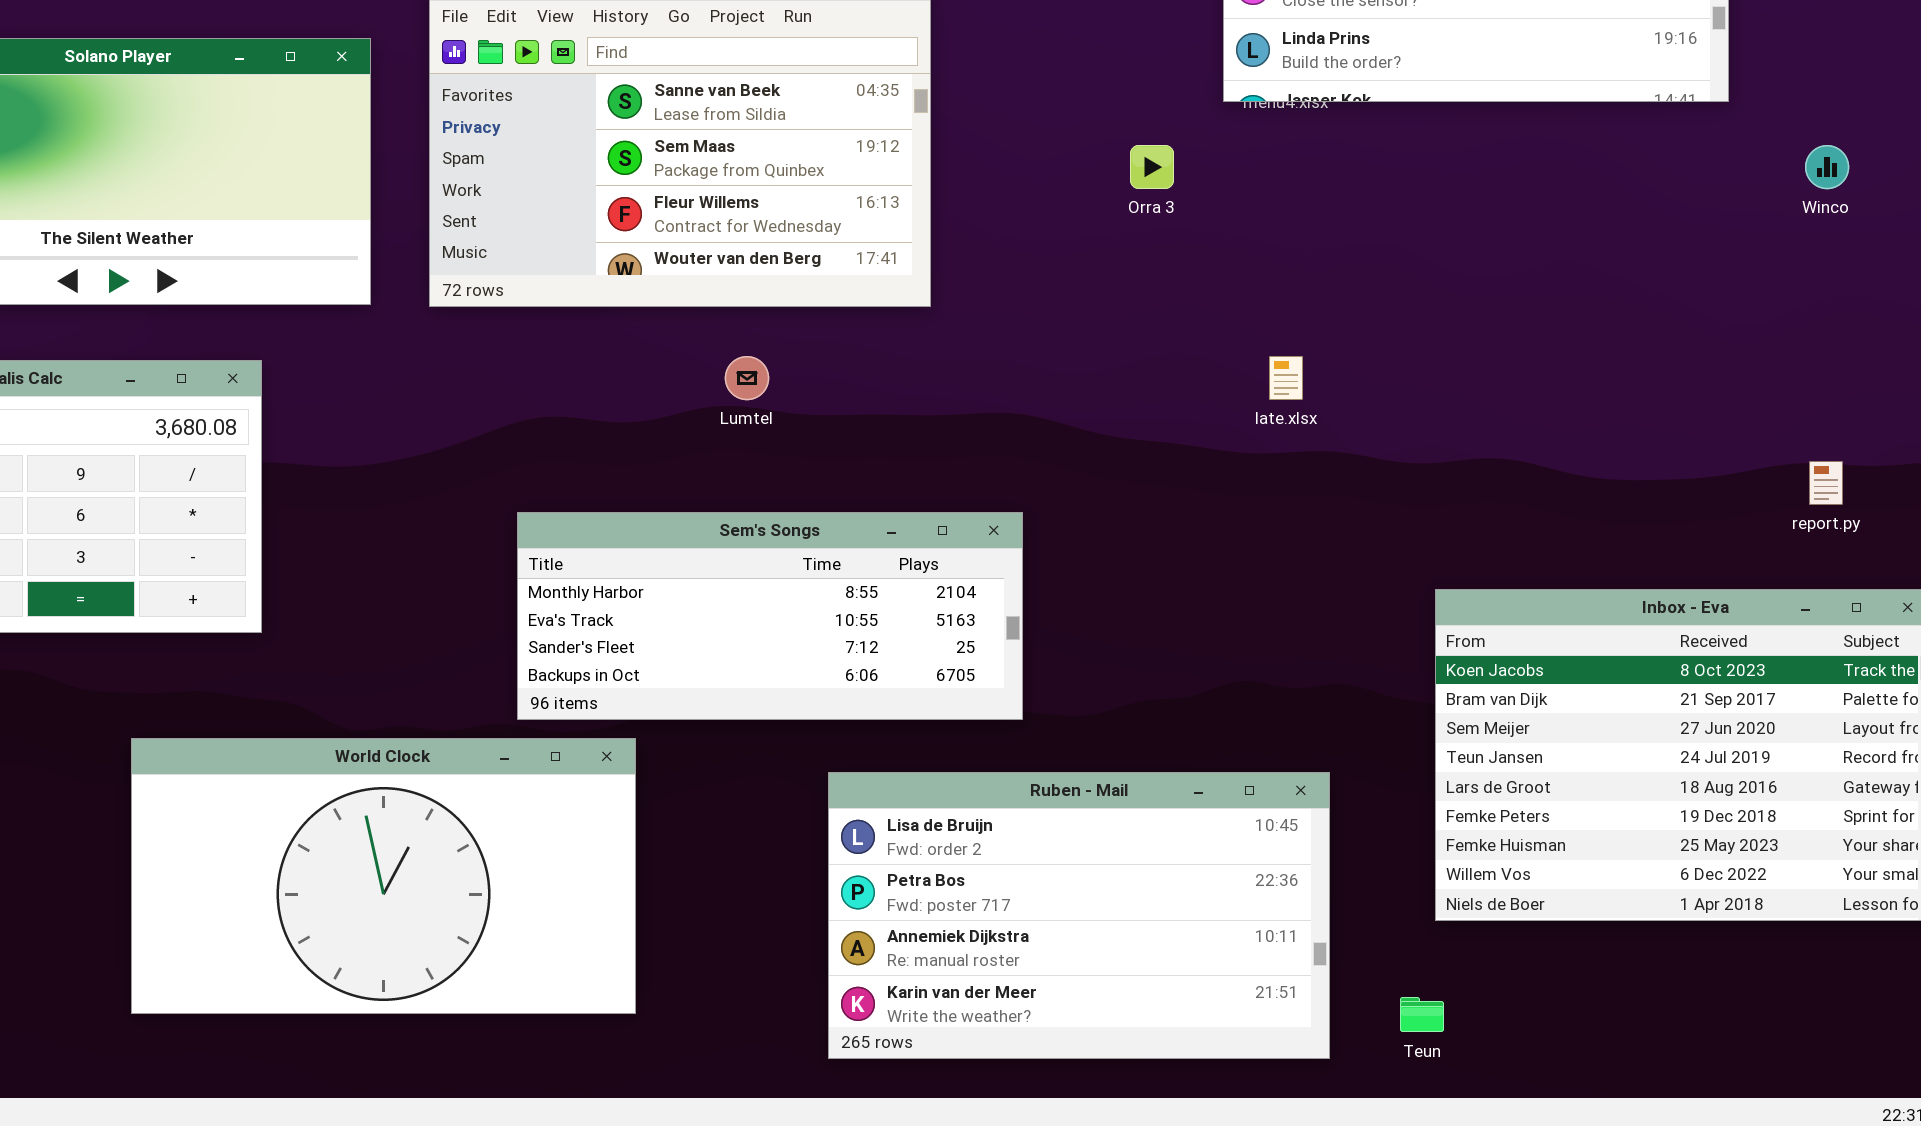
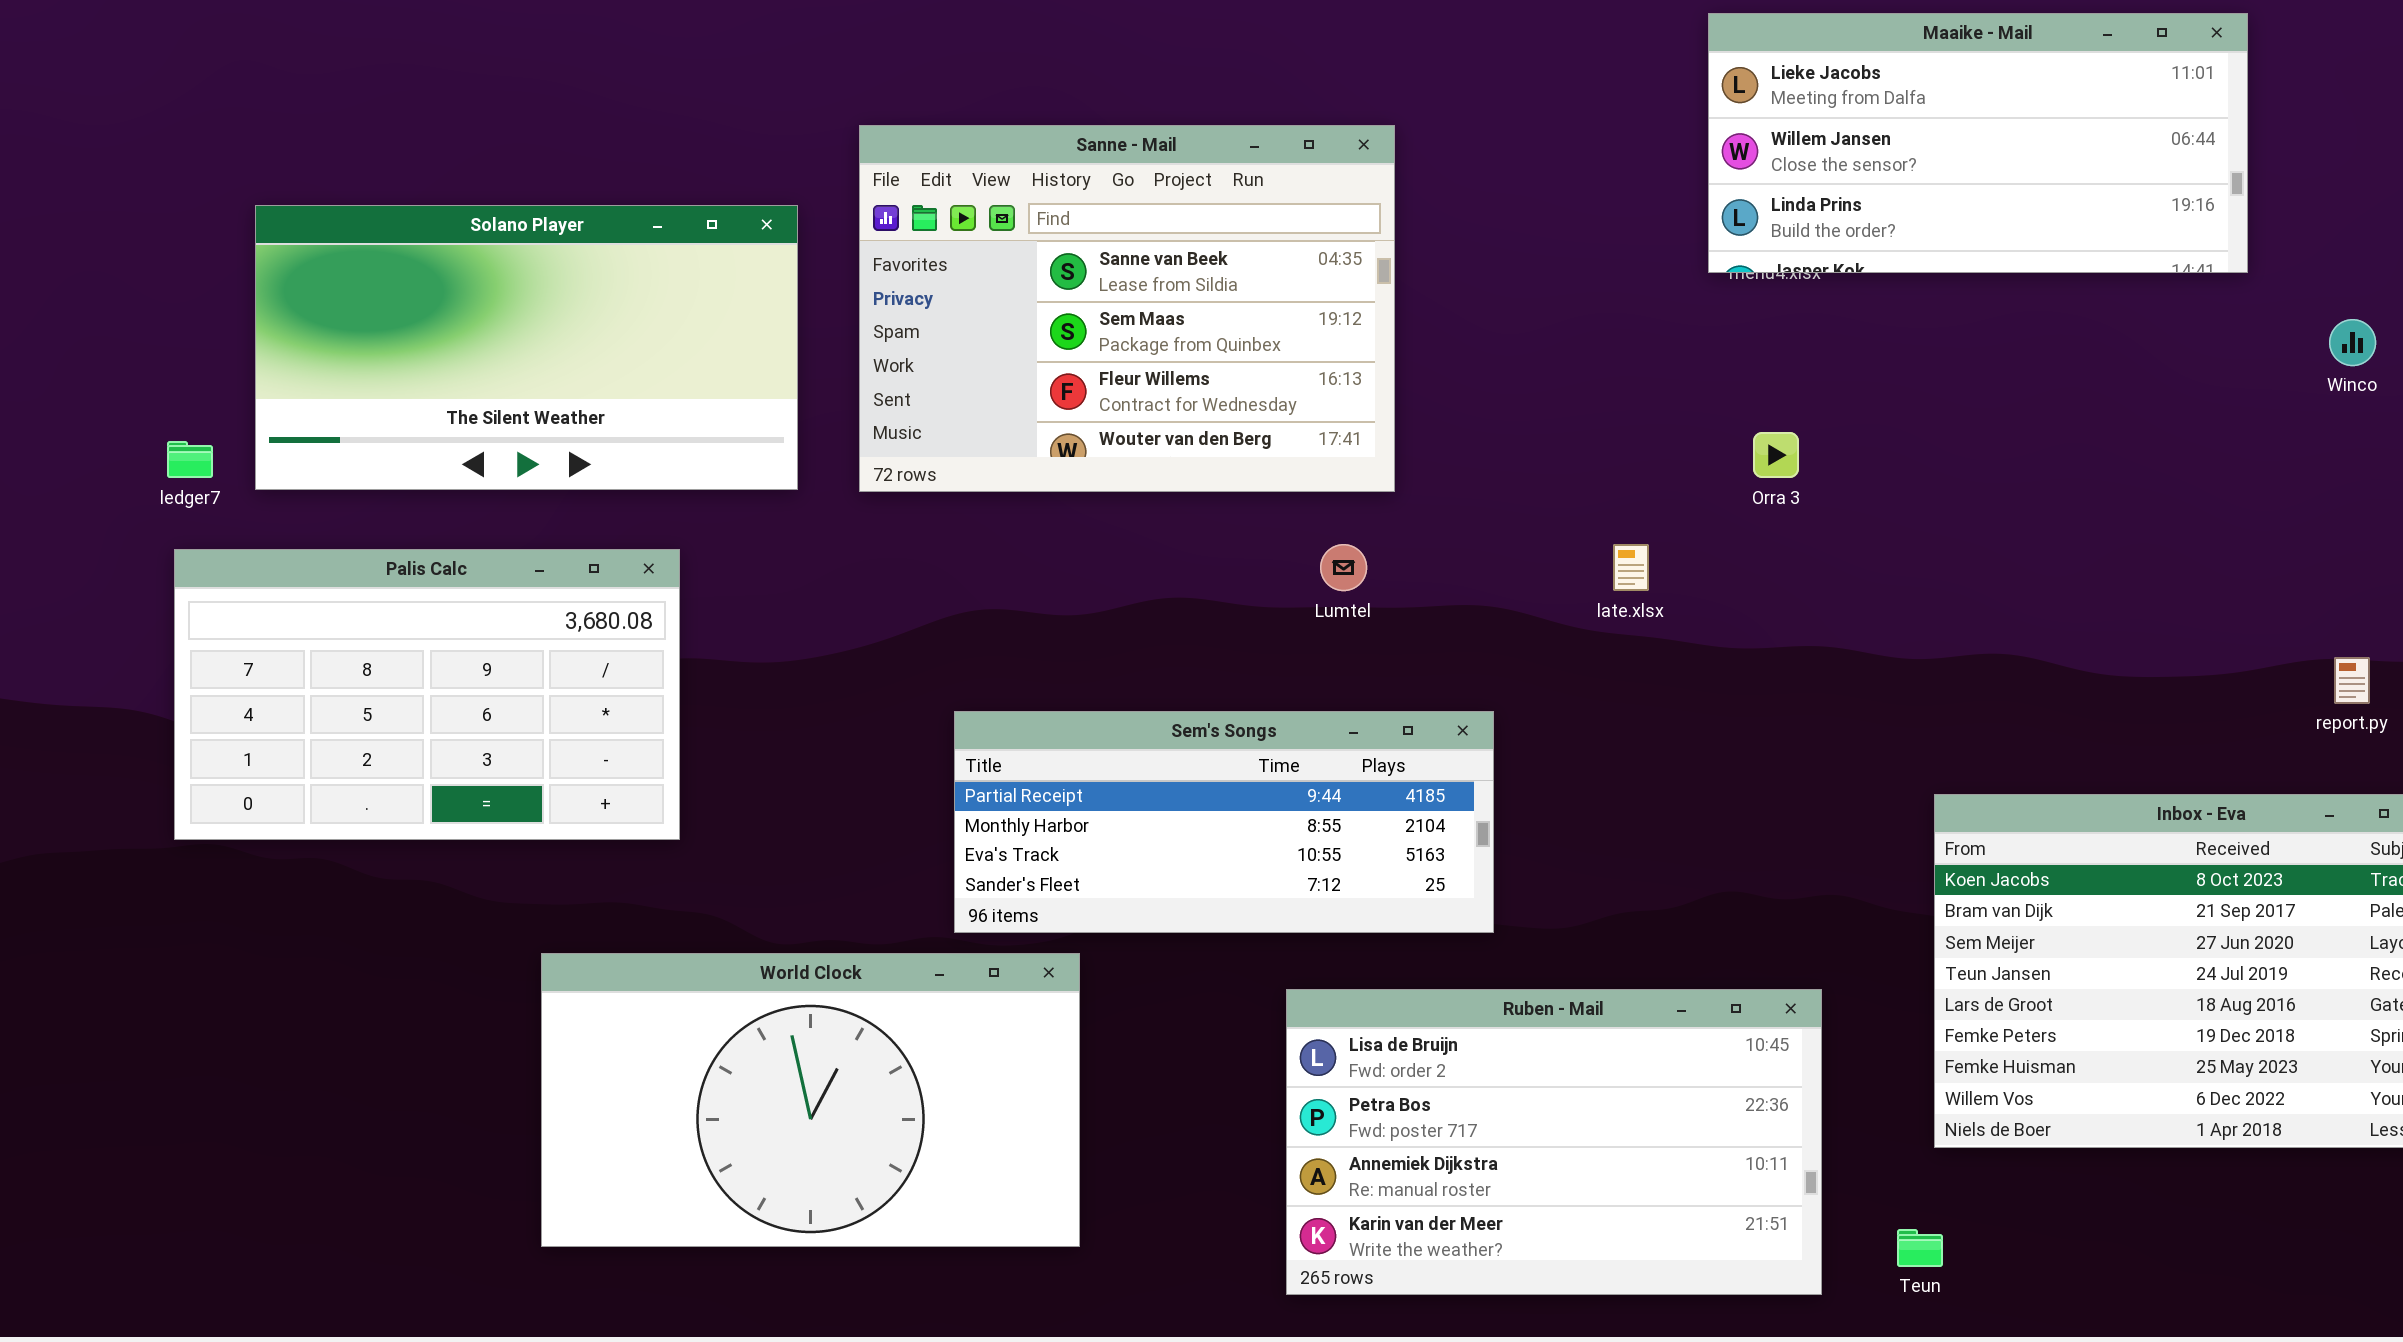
Orra 3: [1130,145,1174,189] -> [1753,432,1799,478], moved
Lumtel: [725,356,769,400] -> [1320,544,1367,591], moved
late.xlsx: [1269,356,1303,400] -> [1613,544,1649,591], moved
Sem's Songs: [517,512,1023,720] -> [954,711,1494,933], scrolled up 1 row

